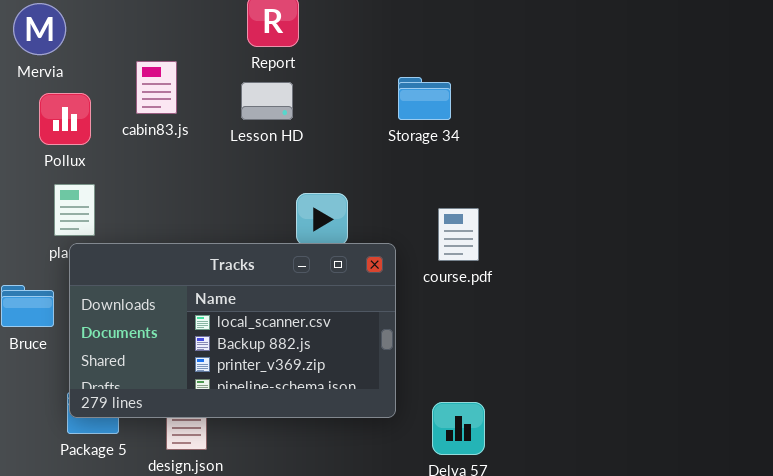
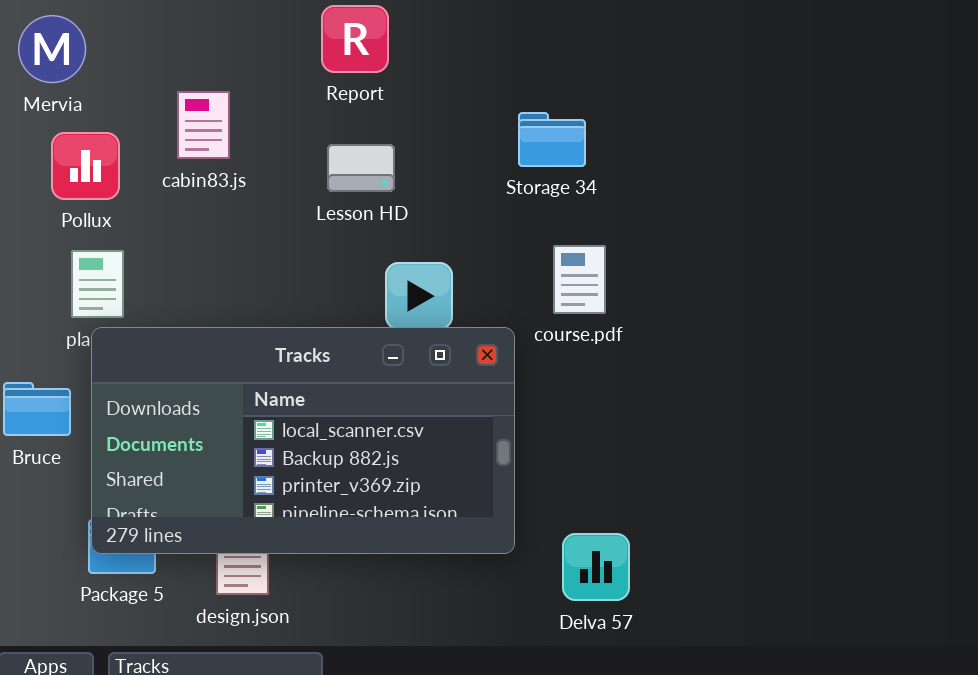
Lesson HD: [241,82,293,120] -> [327,144,395,192], moved
course.pdf: [438,208,479,261] -> [553,245,606,314], moved

